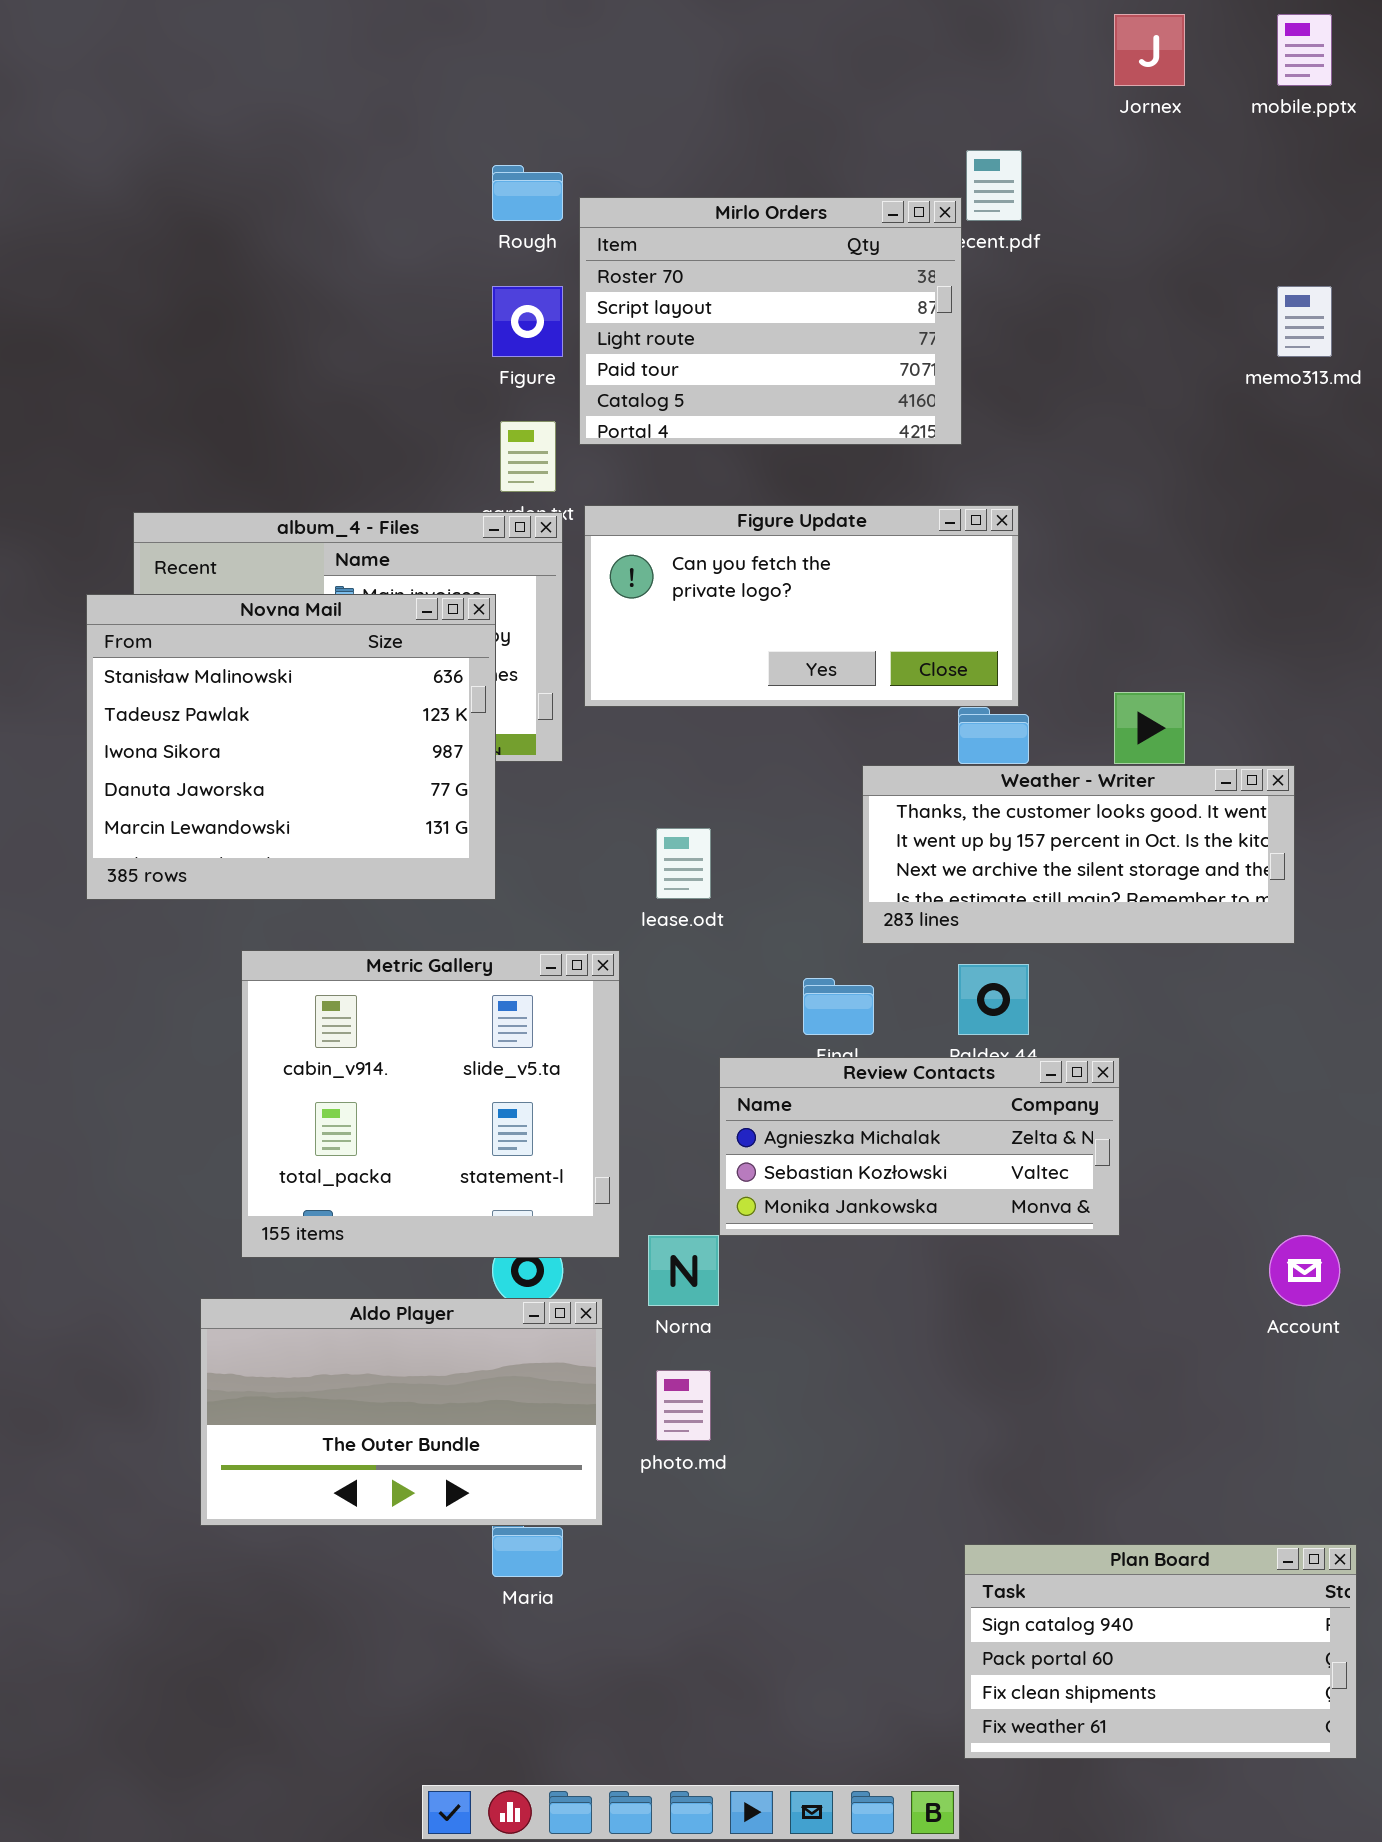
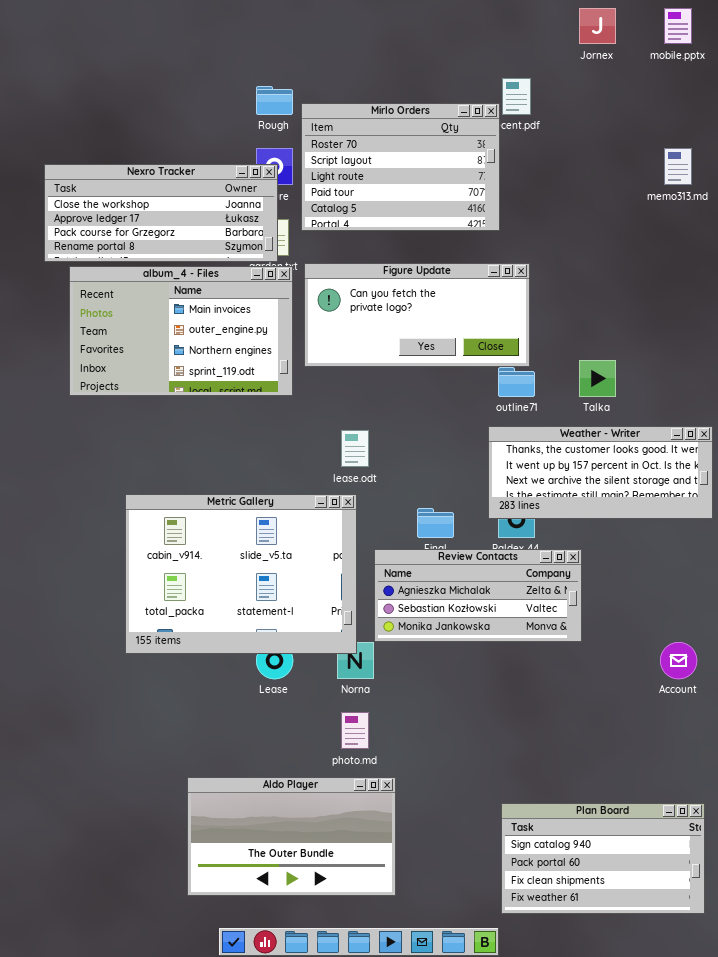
Nexro Tracker: none -> [44,164,278,262], opened
Novna Mail: [86,594,496,900] -> none, closed
Weather - Writer: [862,765,1295,944] -> [488,426,713,519], moved
Metric Gallery: [241,950,620,1258] -> [125,494,357,654], resized
Aldo Player: [200,1298,603,1526] -> [187,777,396,896], moved

